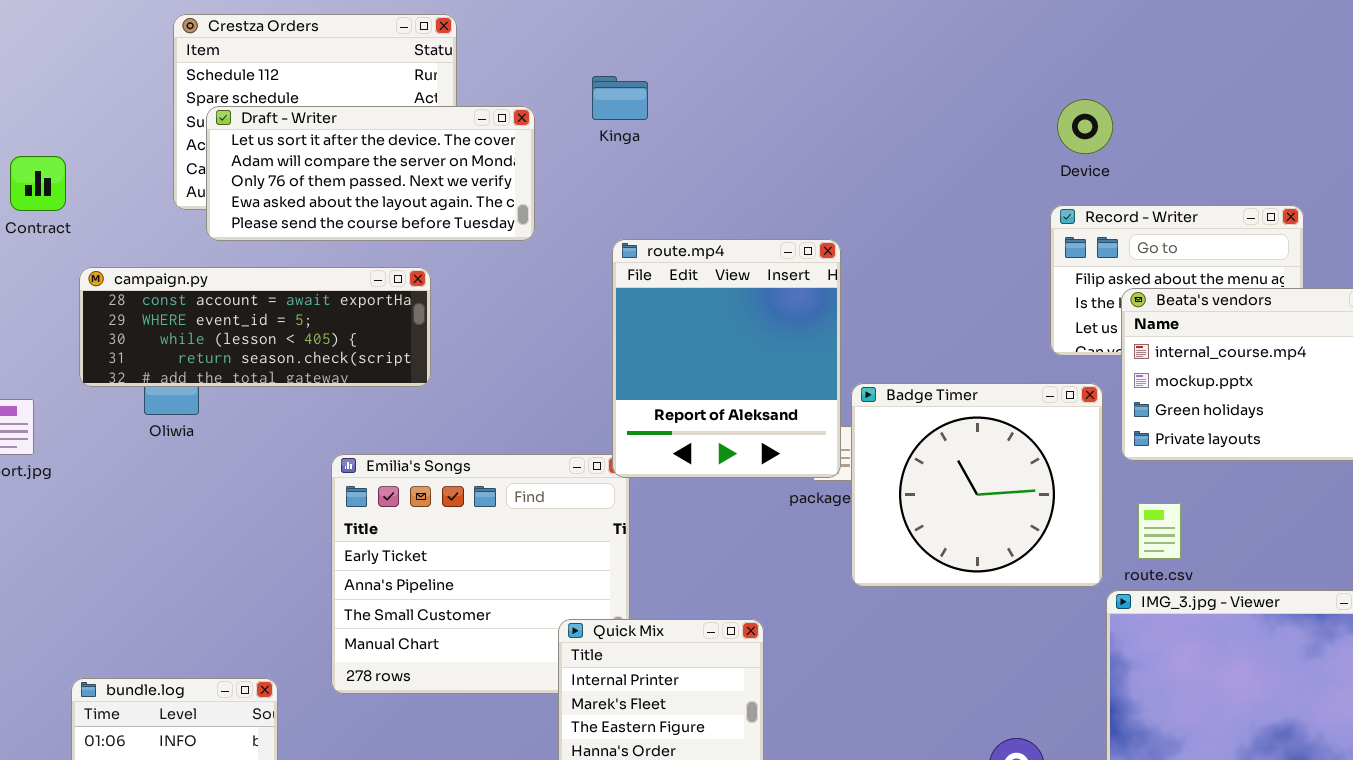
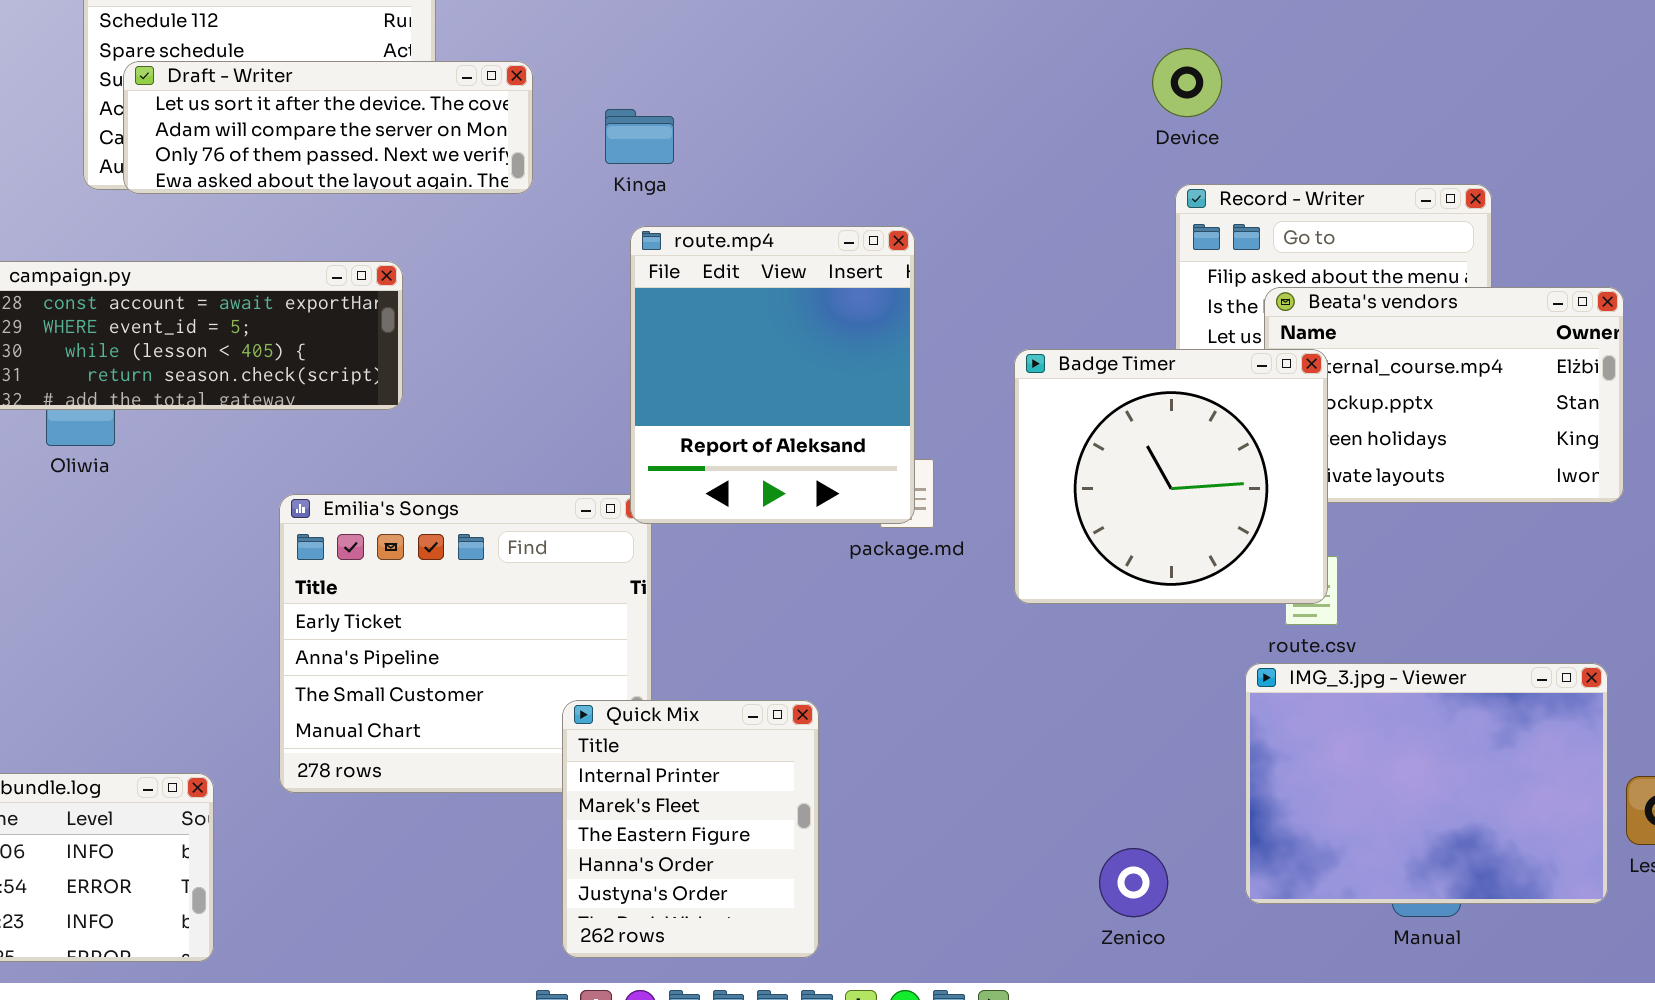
Kinga: [592,76,648,120] -> [605,109,674,164], moved
Device: [1057,99,1113,154] -> [1152,48,1222,117], moved
Draft - Writer: [206,106,535,241] -> [123,61,533,194], resized
Badge Timer: [851,383,1103,587] -> [1014,349,1328,604], moved

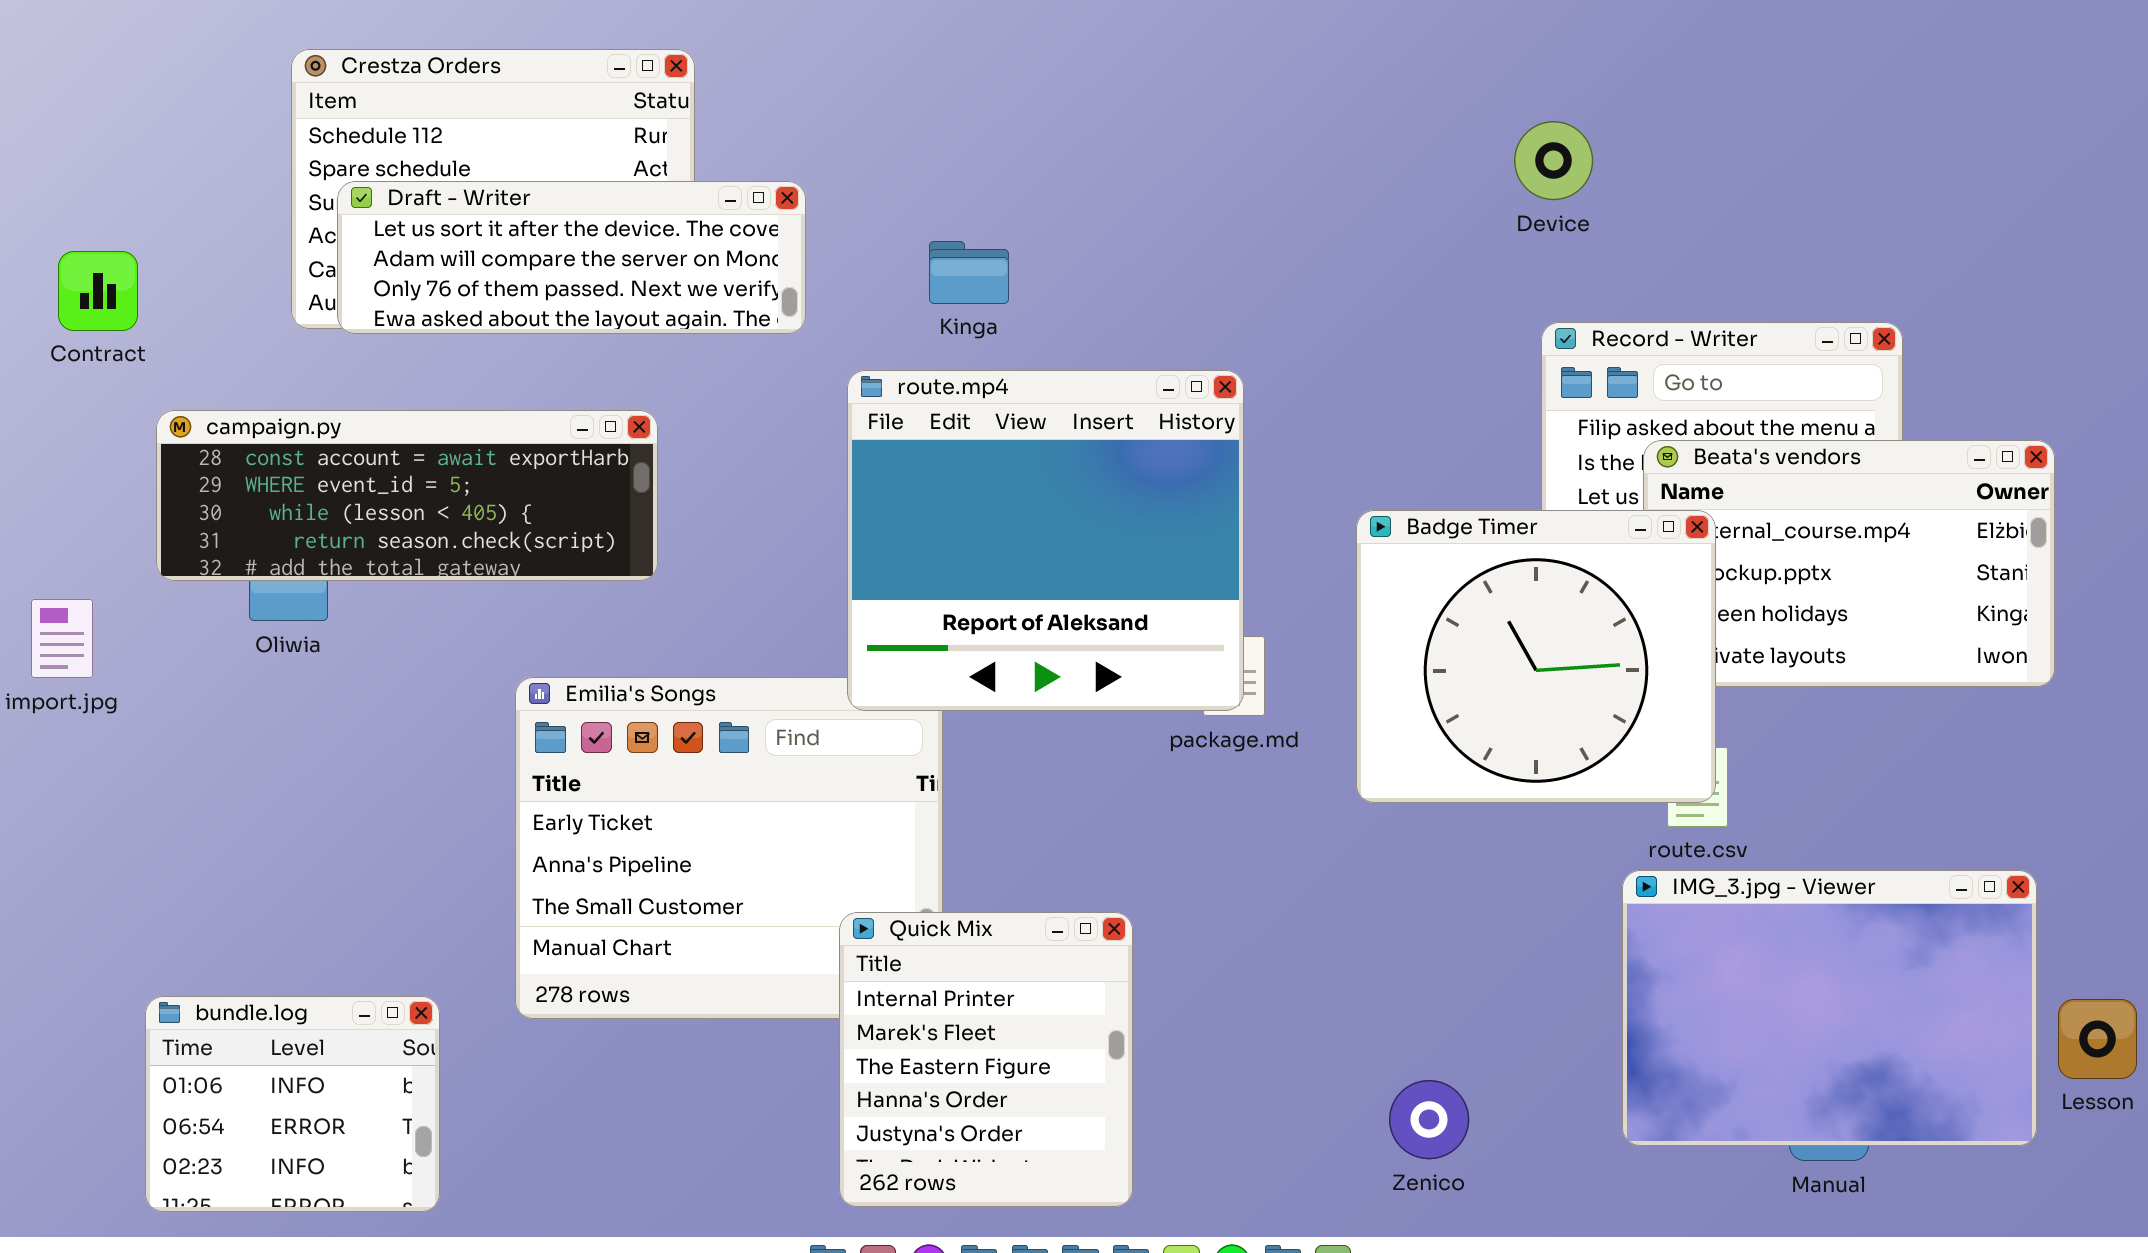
Device: [1152,48,1222,117] -> [1514,121,1593,200], moved
Kinga: [605,109,674,164] -> [929,241,1009,304], moved
route.mp4: [630,226,915,524] -> [847,370,1244,711], resized
Zenico: [1099,848,1168,917] -> [1389,1080,1469,1159], moved

